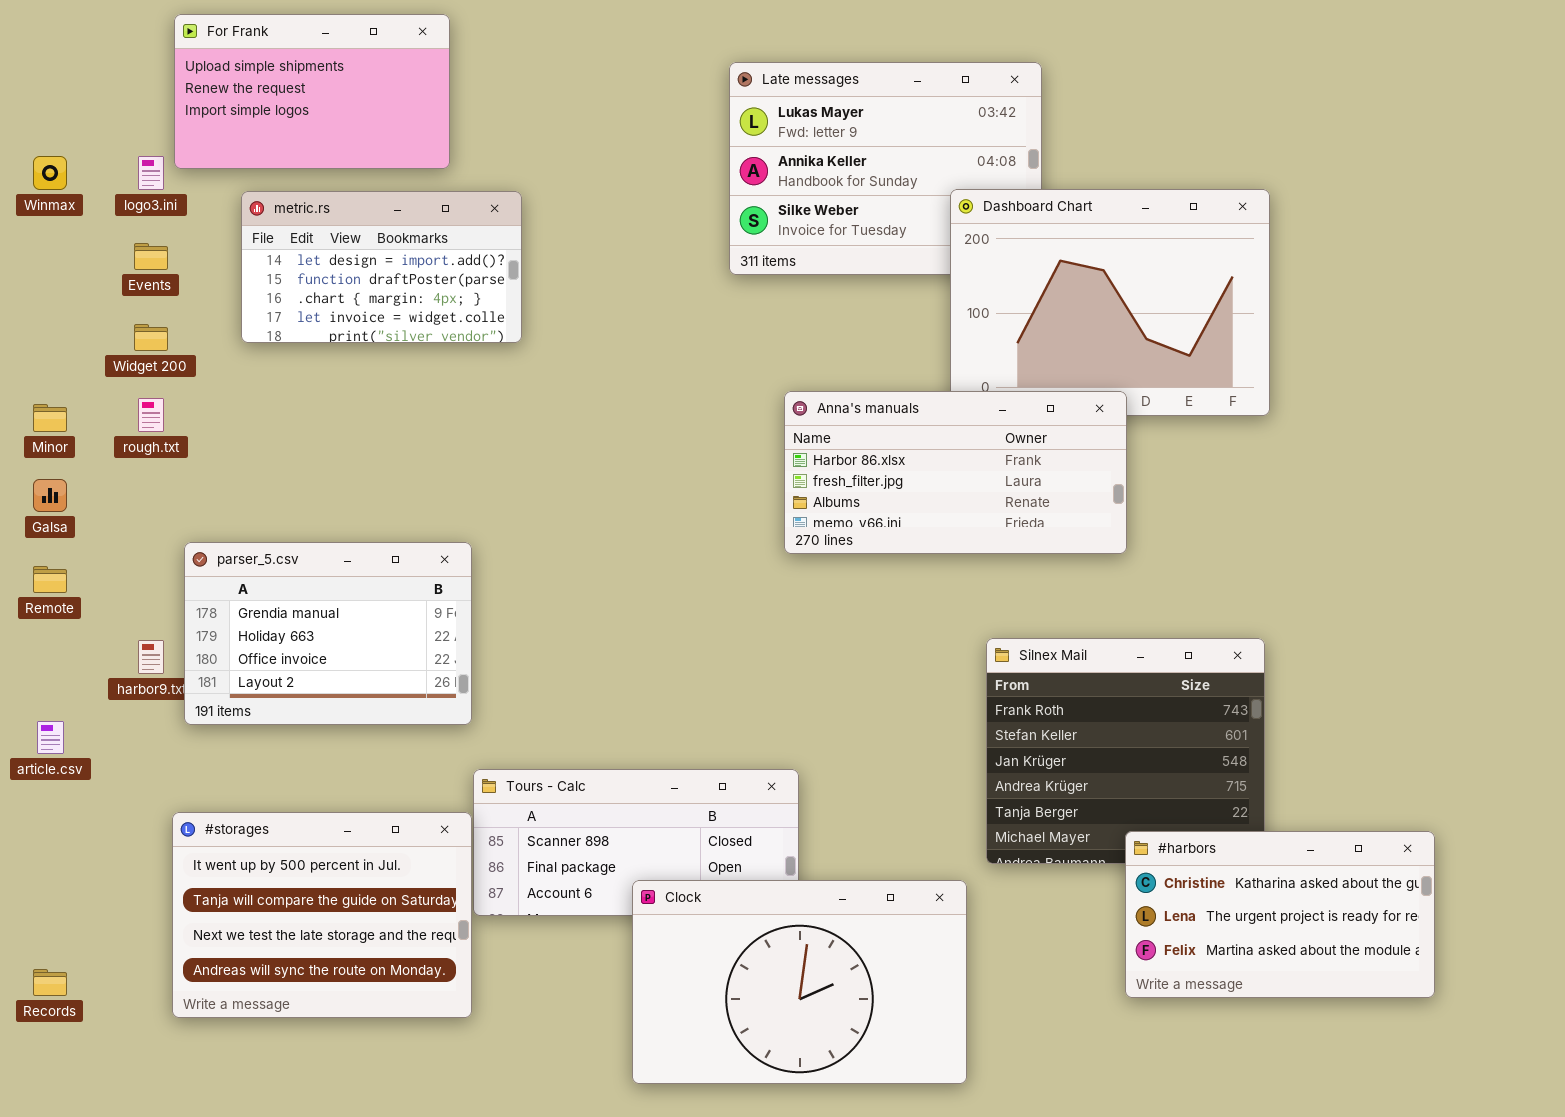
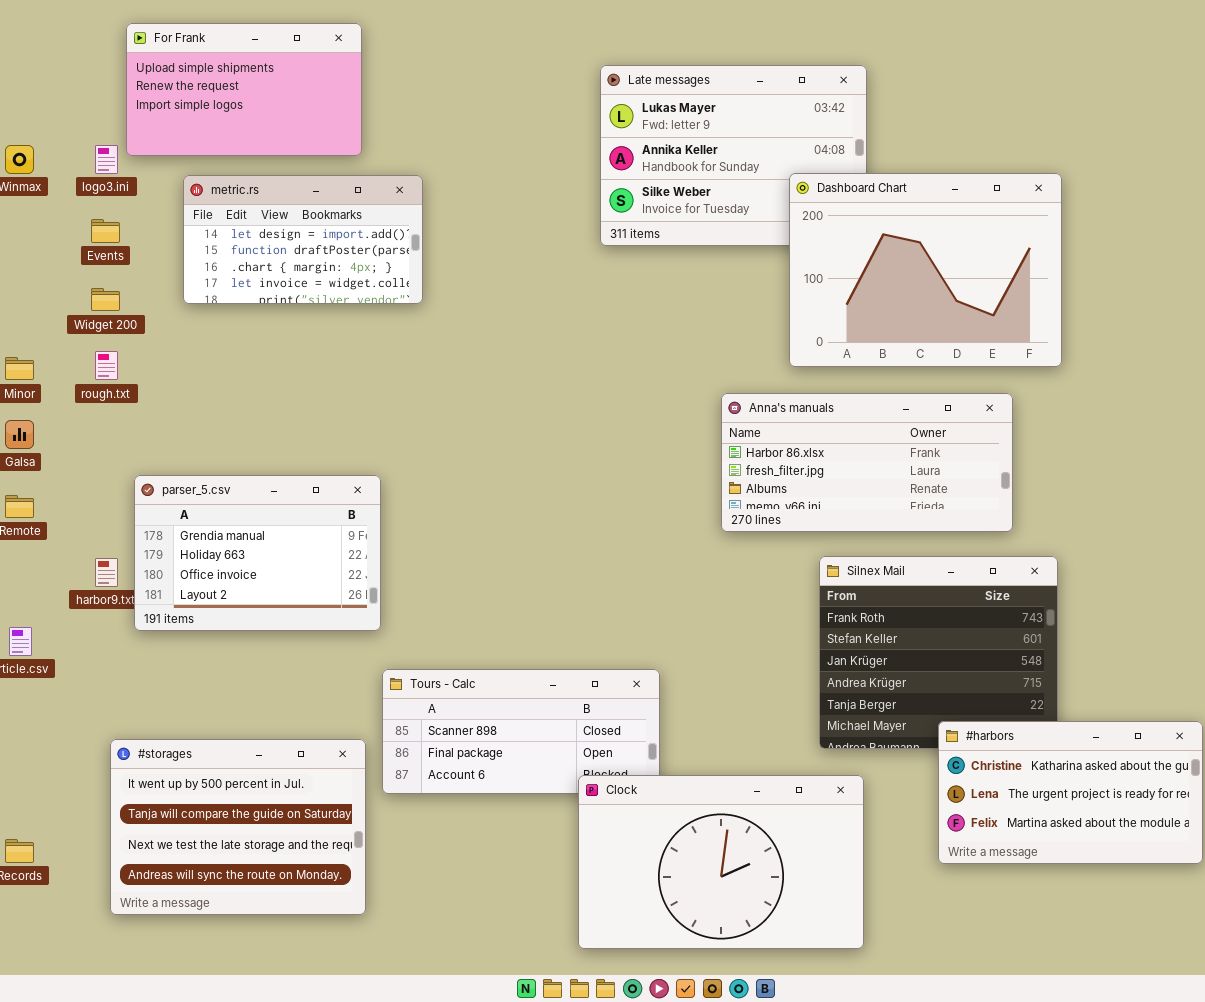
Anna's manuals: [784,391,1127,554] -> [721,393,1013,532], moved
#storages: [172,812,472,1018] -> [110,739,366,915], moved
Clock: [632,880,967,1084] -> [578,775,864,949], moved

